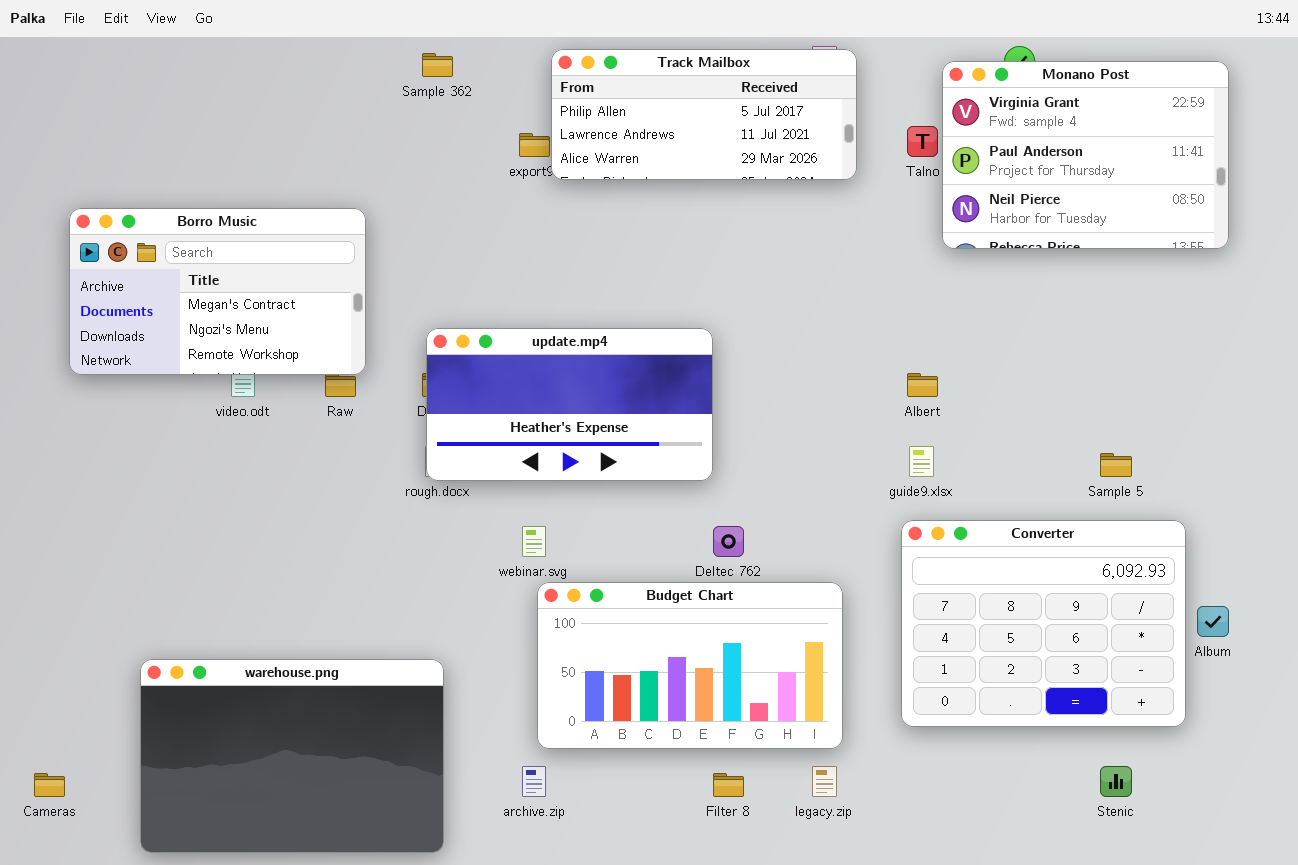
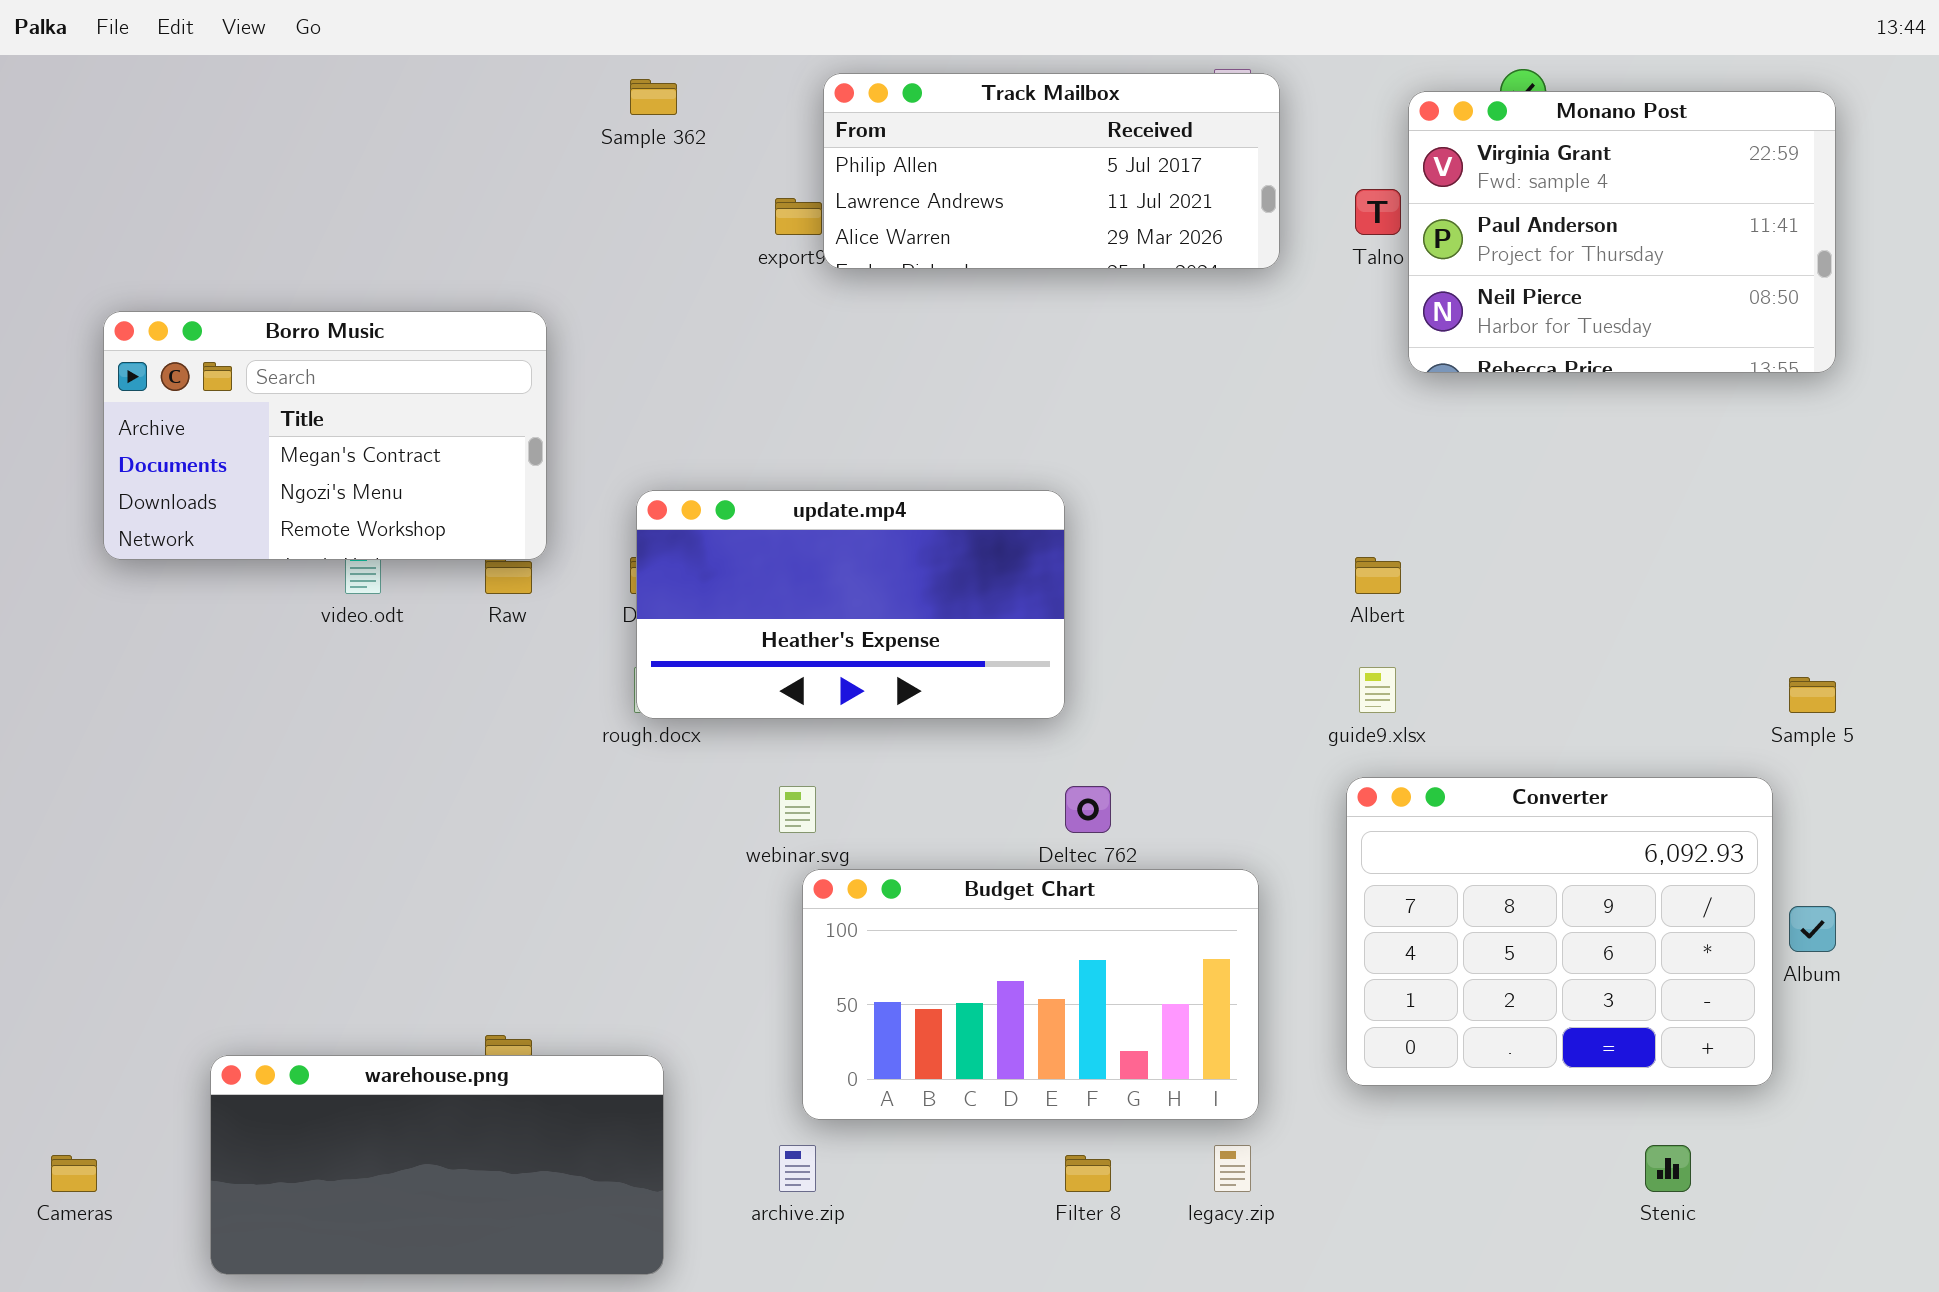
Sample 5: [1100,453,1132,477] -> [1789,677,1836,713], moved
warehouse.png: [140,659,444,853] -> [210,1055,664,1275], resized

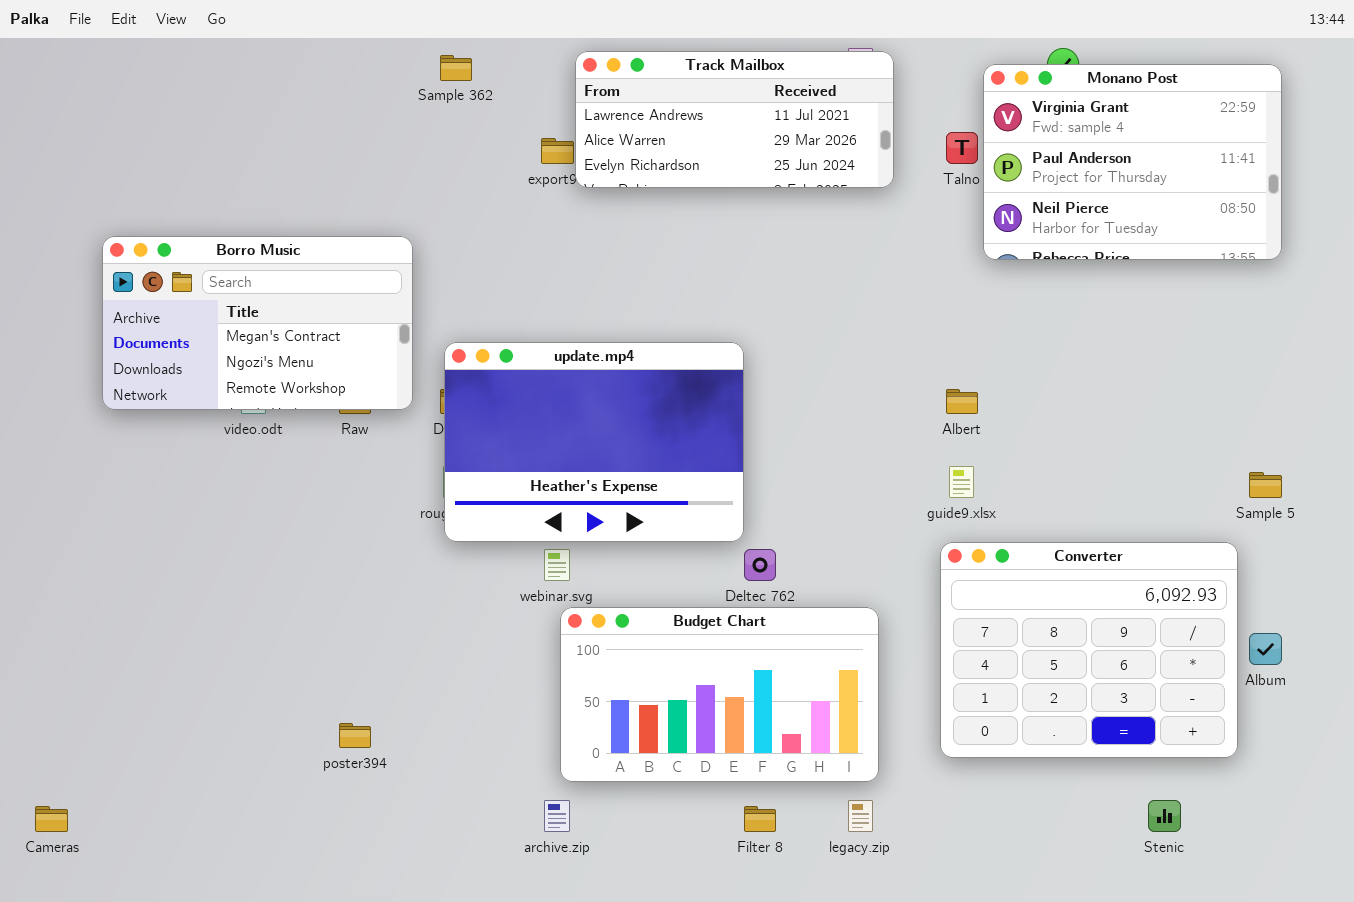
Track Mailbox: [823,73,1280,269] -> [575,51,894,188], scrolled down 1 row
Borro Music: [103,311,547,560] -> [102,236,413,410], moved
update.mp4: [636,490,1065,719] -> [444,342,744,542], resized
warehouse.png: [210,1055,664,1275] -> none, closed

